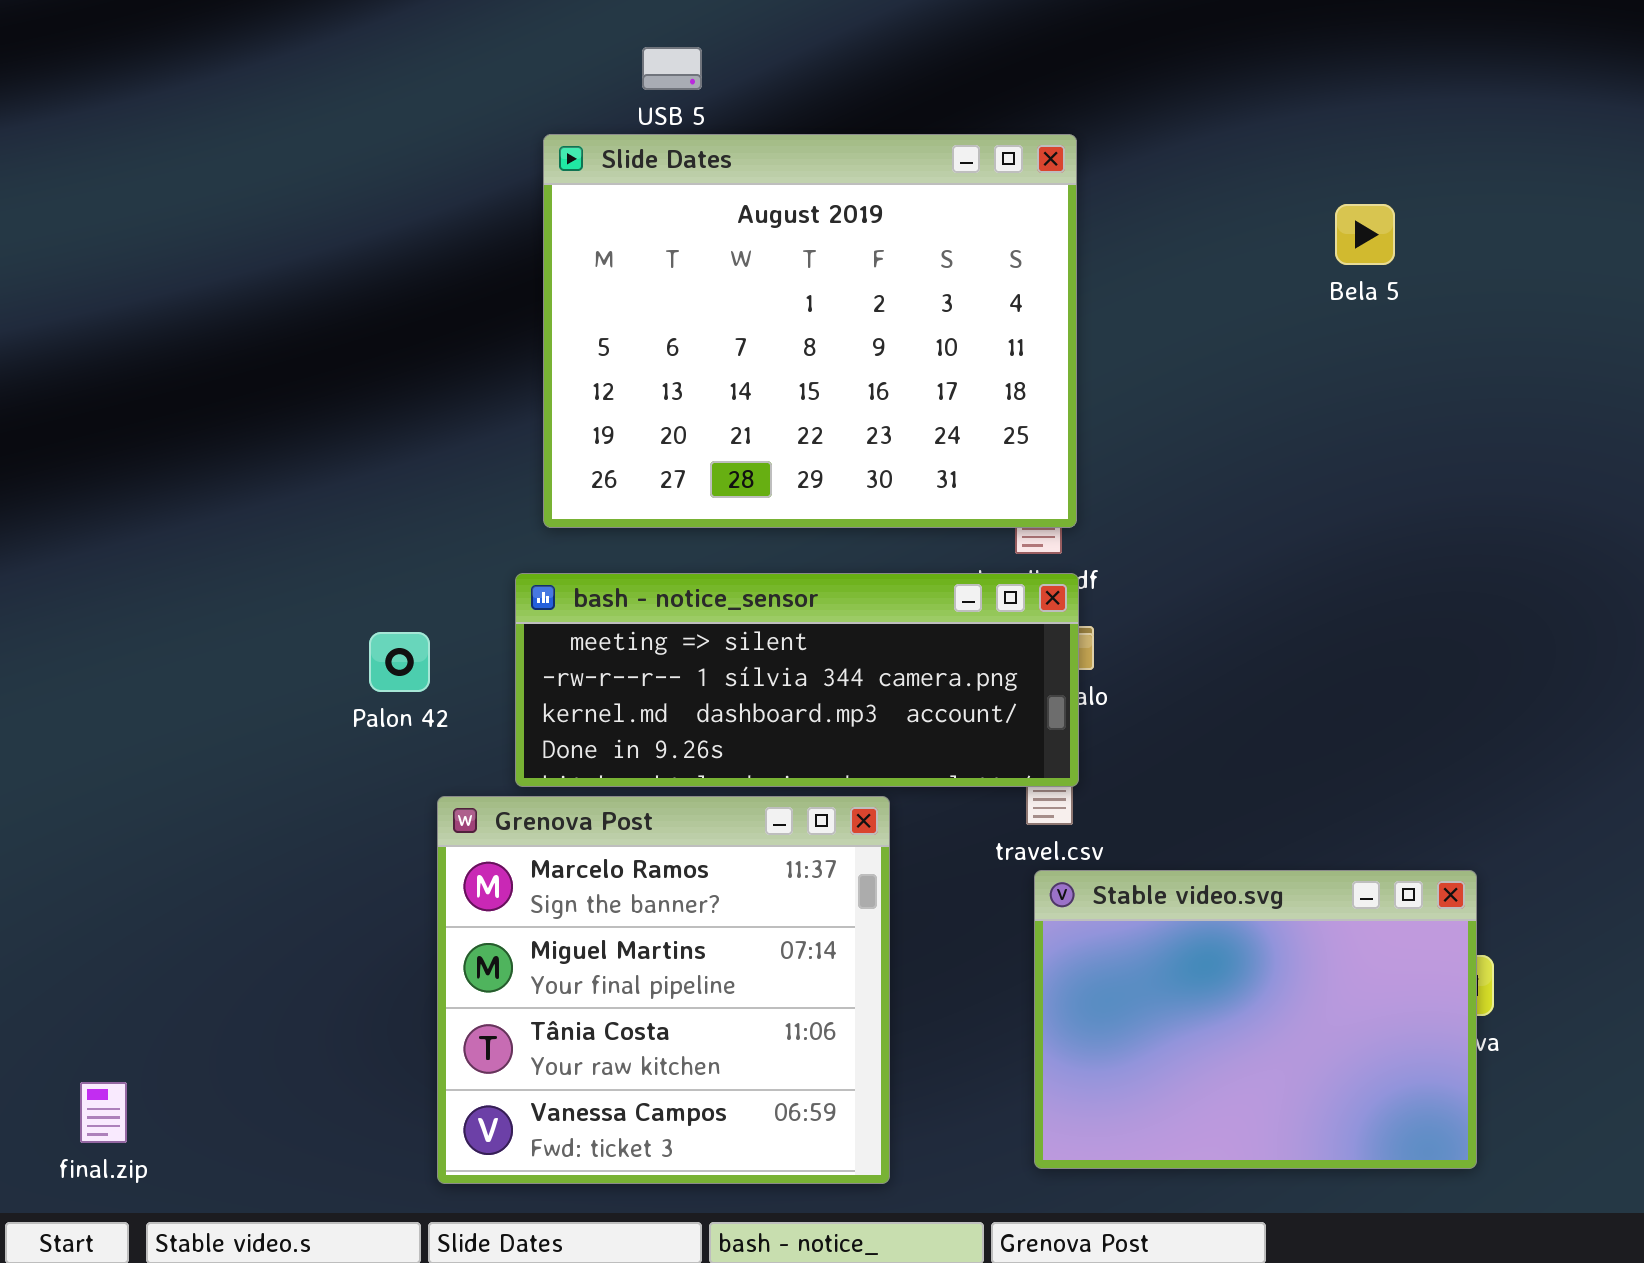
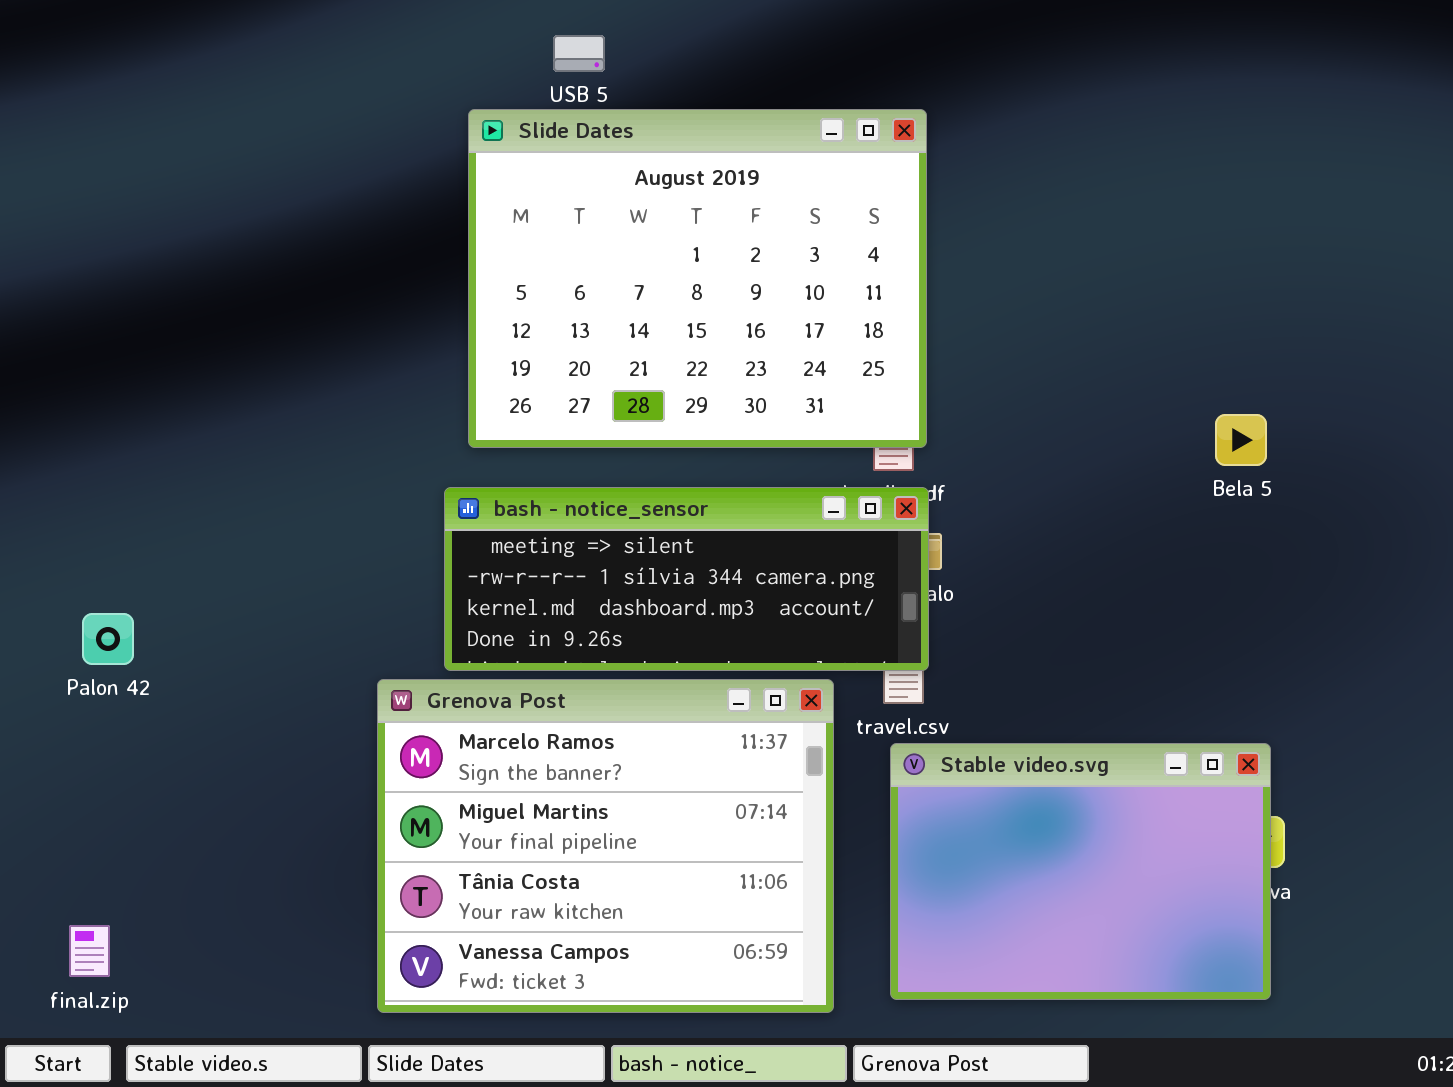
Bela 5: [1335,204,1395,265] -> [1215,414,1267,466], moved
Palon 42: [369,632,430,692] -> [82,613,134,665], moved
Grenova Post: [437,796,890,1184] -> [377,679,834,1013], resized

